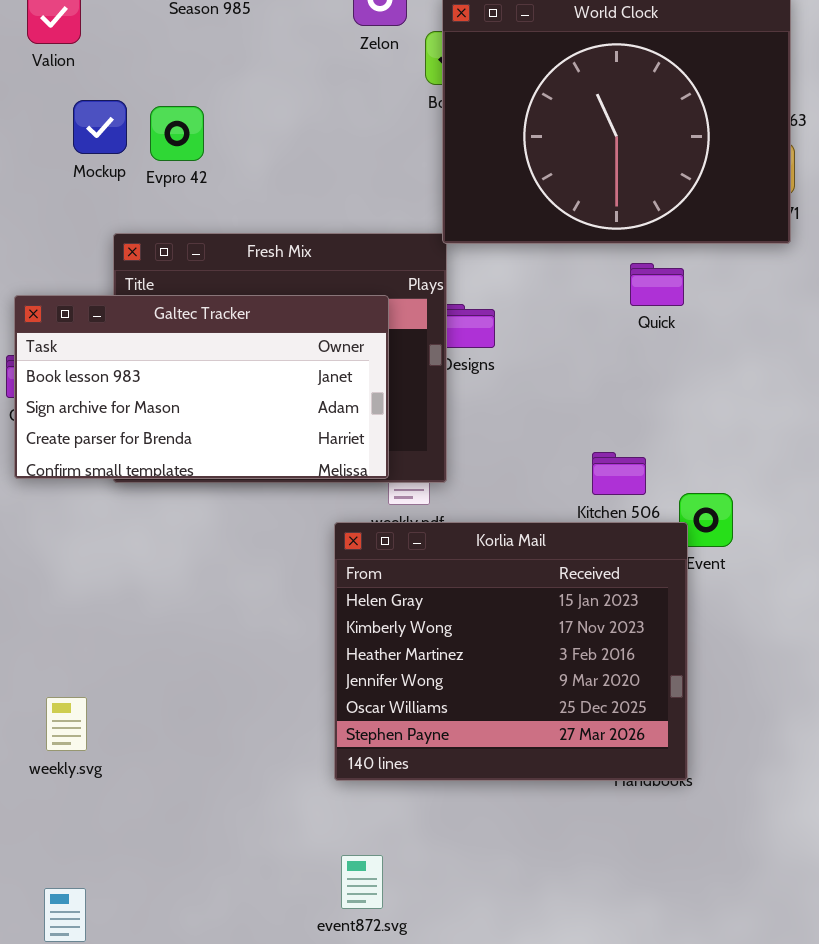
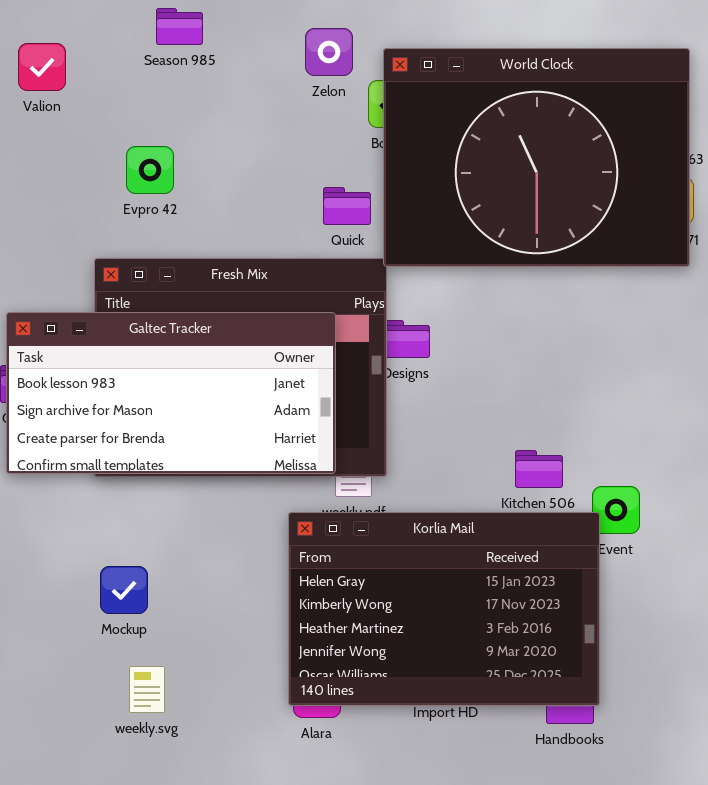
Mockup: [73,100,127,154] -> [100,566,148,614], moved
Quick: [630,263,684,306] -> [323,187,371,225], moved
Korlia Mail: [334,522,688,781] -> [288,512,600,706], resized
weekly.svg: [46,697,87,751] -> [129,666,165,713], moved

